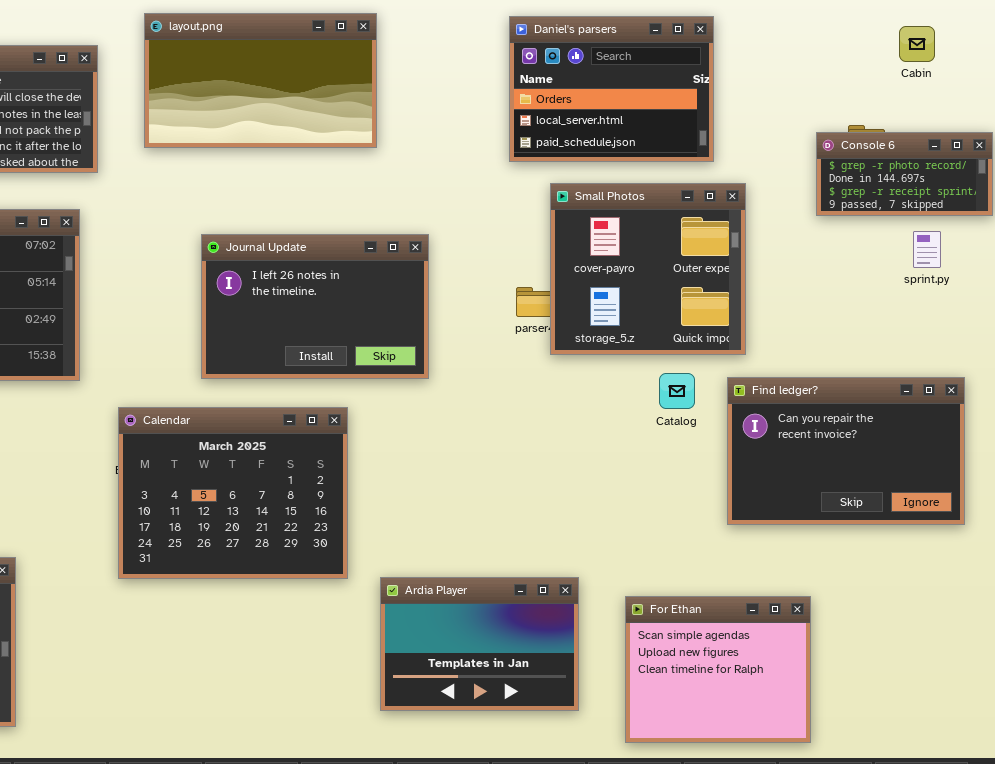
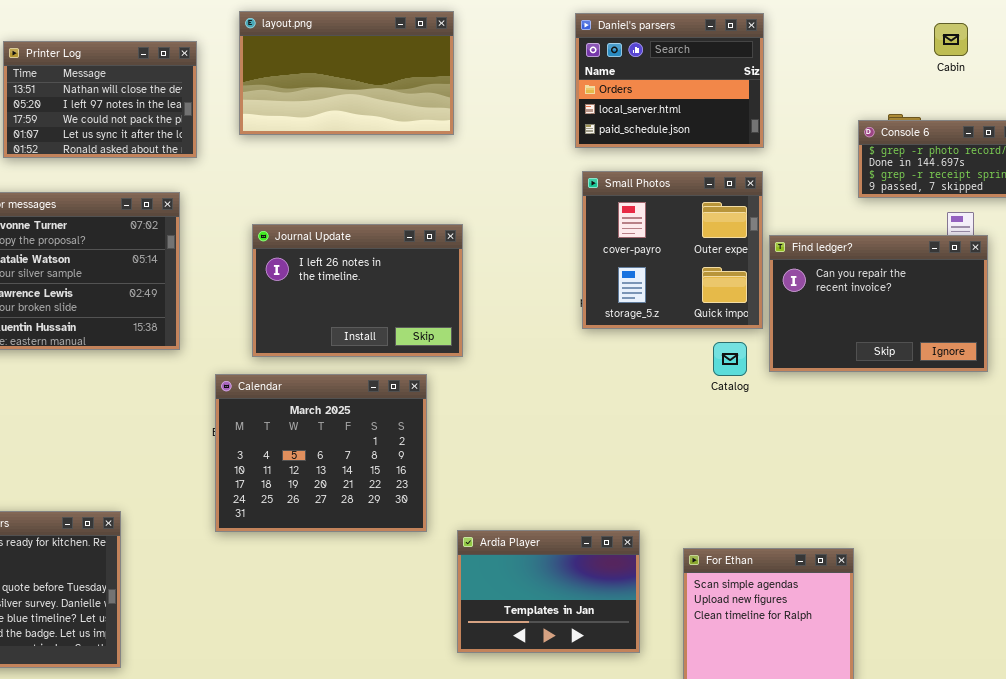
Small Photos: [550,183,746,355] -> [582,171,763,329], moved
Journal Update: [201,234,429,379] -> [252,224,463,357], moved
Find ledger?: [727,377,965,525] -> [769,235,988,372], moved

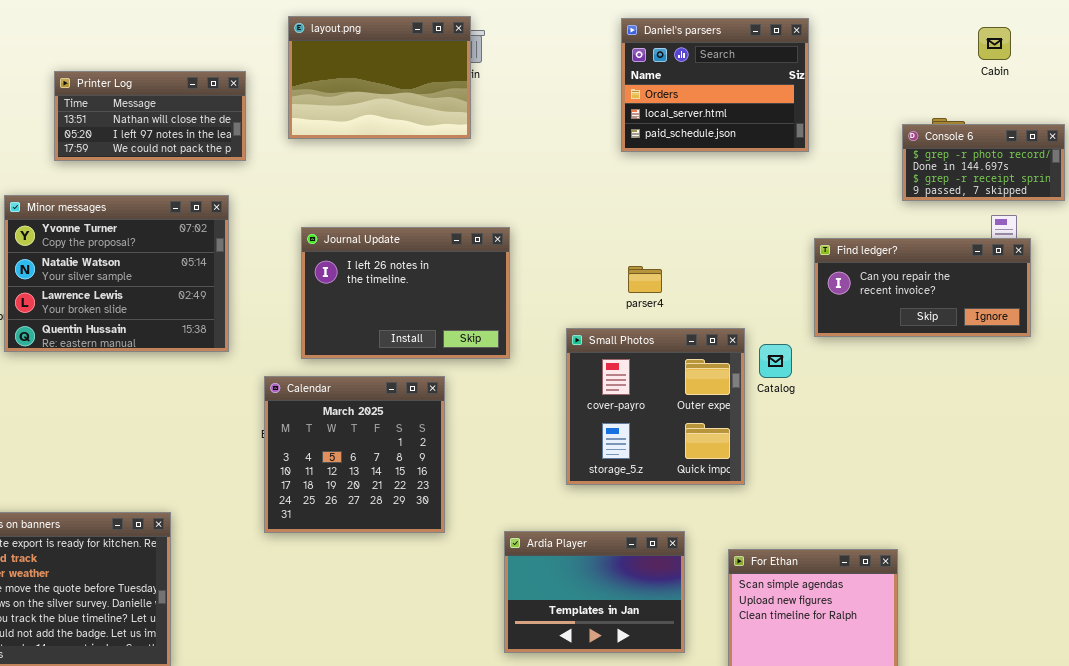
layout.png: [239,11,454,135] -> [288,16,471,139], resized
Printer Log: [3,41,197,158] -> [54,71,246,161], resized
Small Photos: [582,171,763,329] -> [566,328,745,485], moved
Find ledger?: [769,235,988,372] -> [814,238,1031,337], resized
Calendar: [215,374,427,532] -> [264,376,445,533], resized

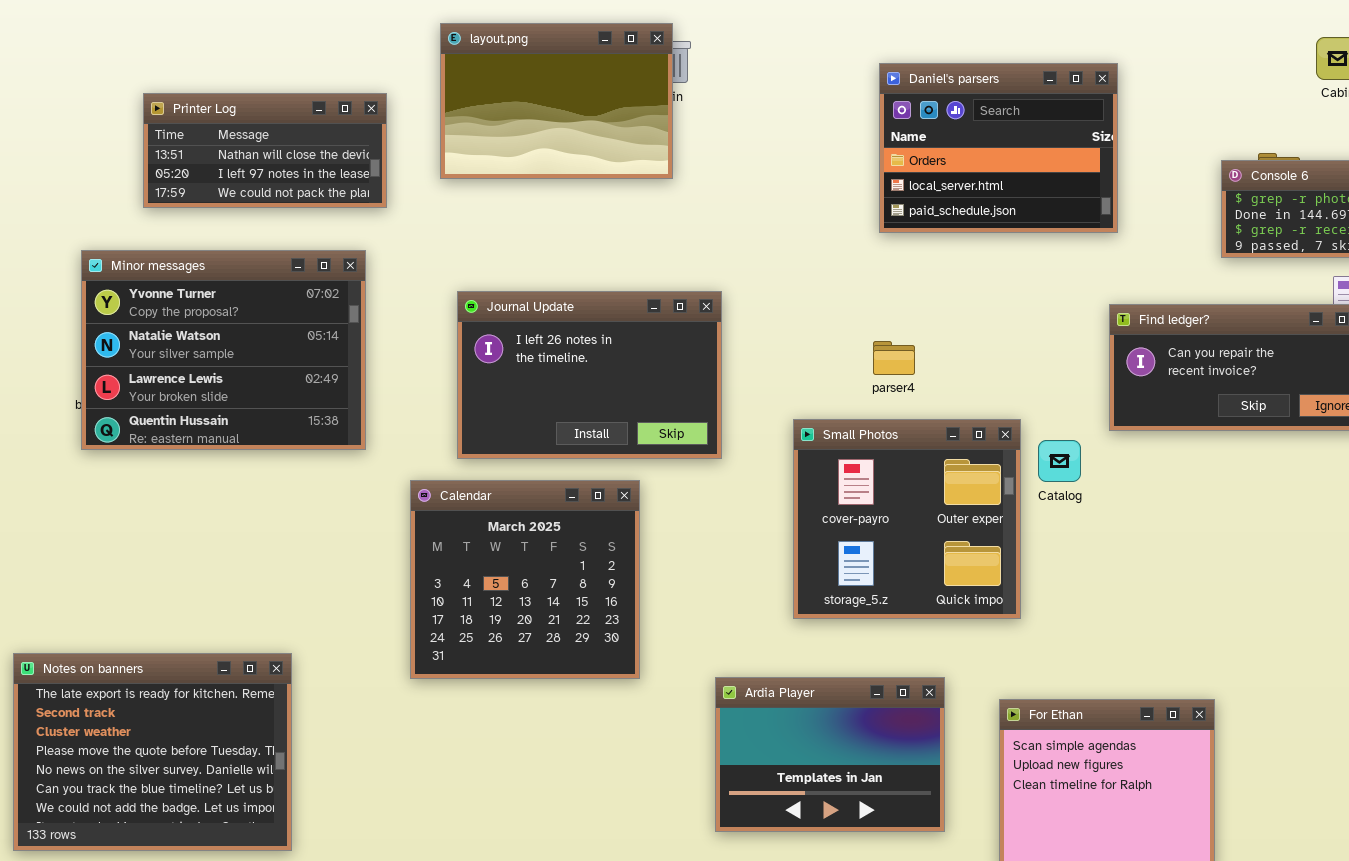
Daniel's parsers: [621,18,809,152] -> [879,63,1118,233], moved

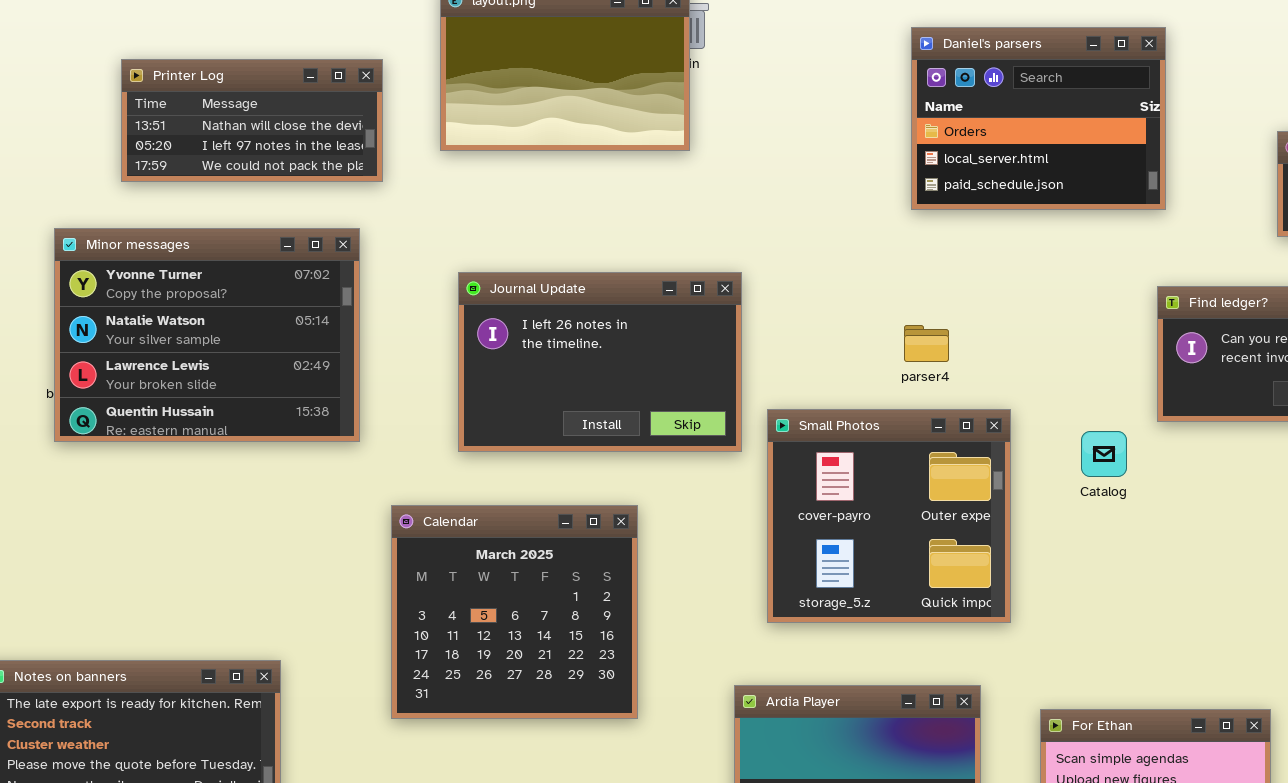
Small Photos: [793,419,1021,619] -> [767,409,1011,623], moved
Calendar: [410,480,640,679] -> [391,505,638,719], moved

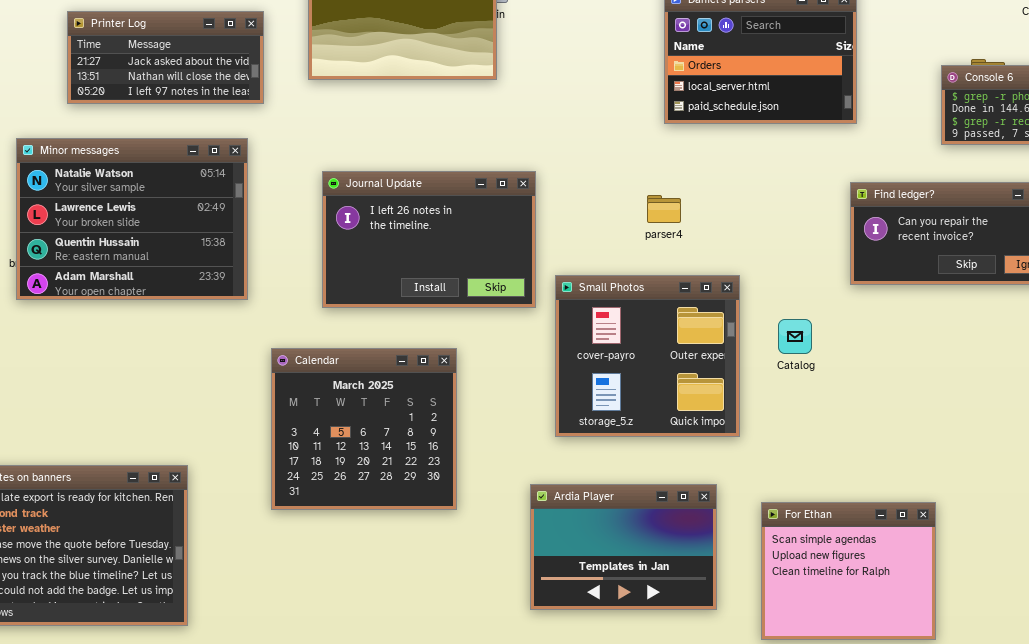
Printer Log: [121,59,383,182] -> [67,11,264,104], scrolled up 1 row
Minor messages: [54,228,360,442] -> [16,138,248,300], scrolled down 1 row
parser4: [904,325,949,362] -> [647,195,681,223], moved
Catalog: [1081,431,1127,477] -> [778,319,812,354], moved

